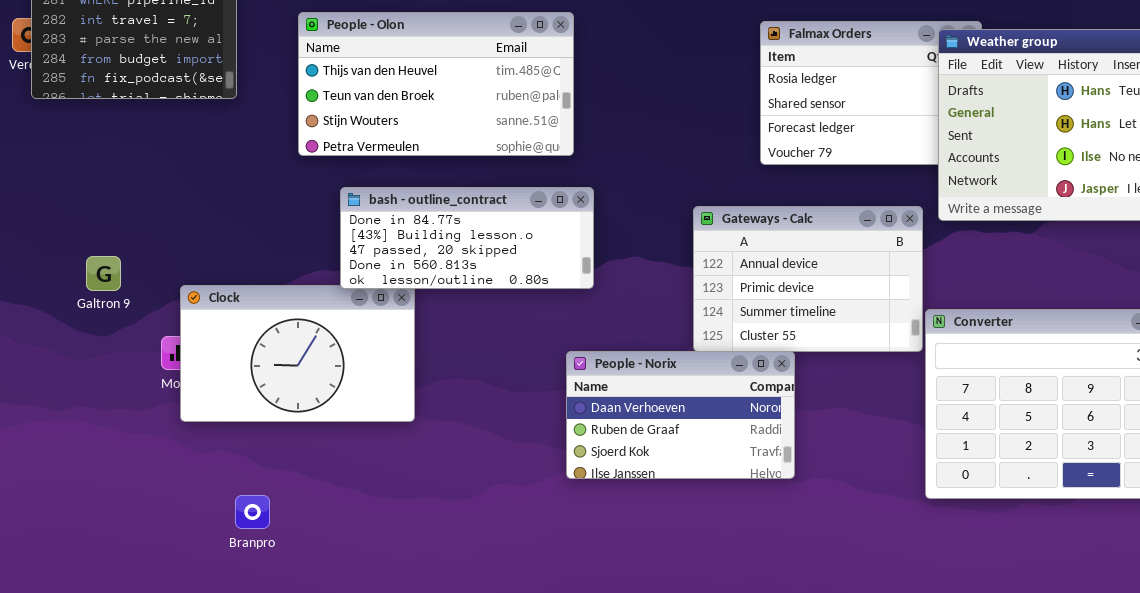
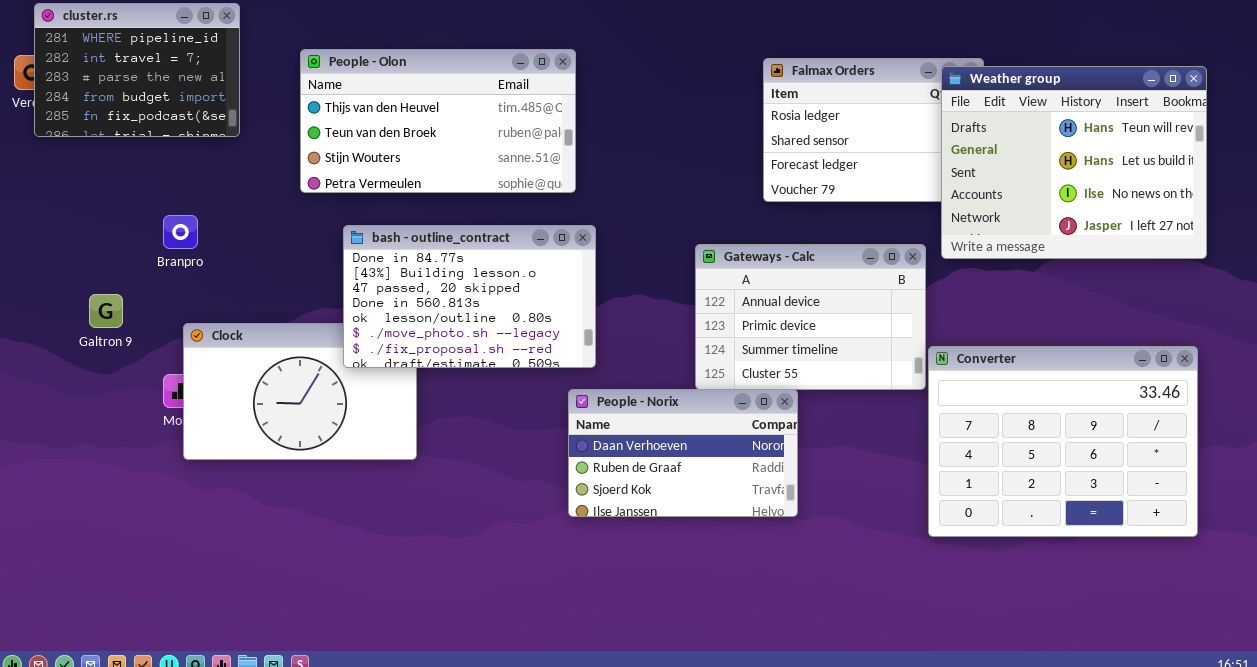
bash - outline_contract: [340,187,594,289] -> [343,225,596,368], resized
Branpro: [235,495,270,529] -> [163,215,198,249], moved

